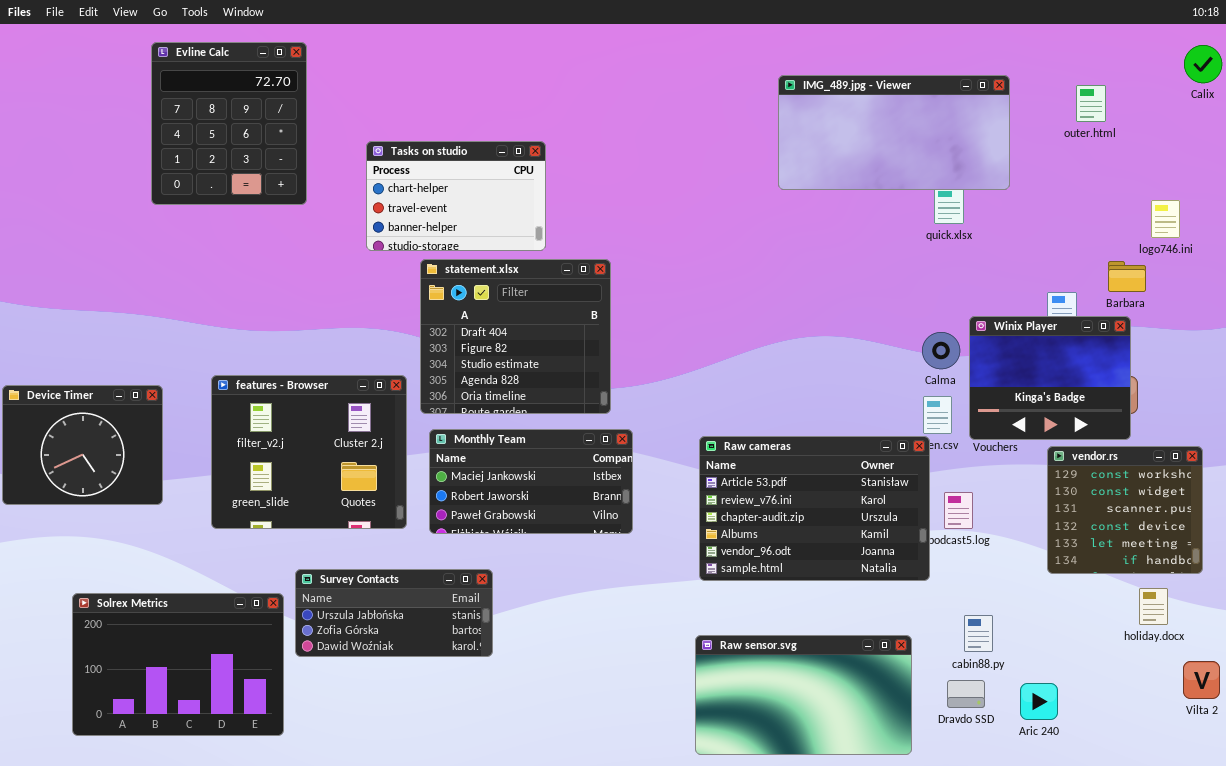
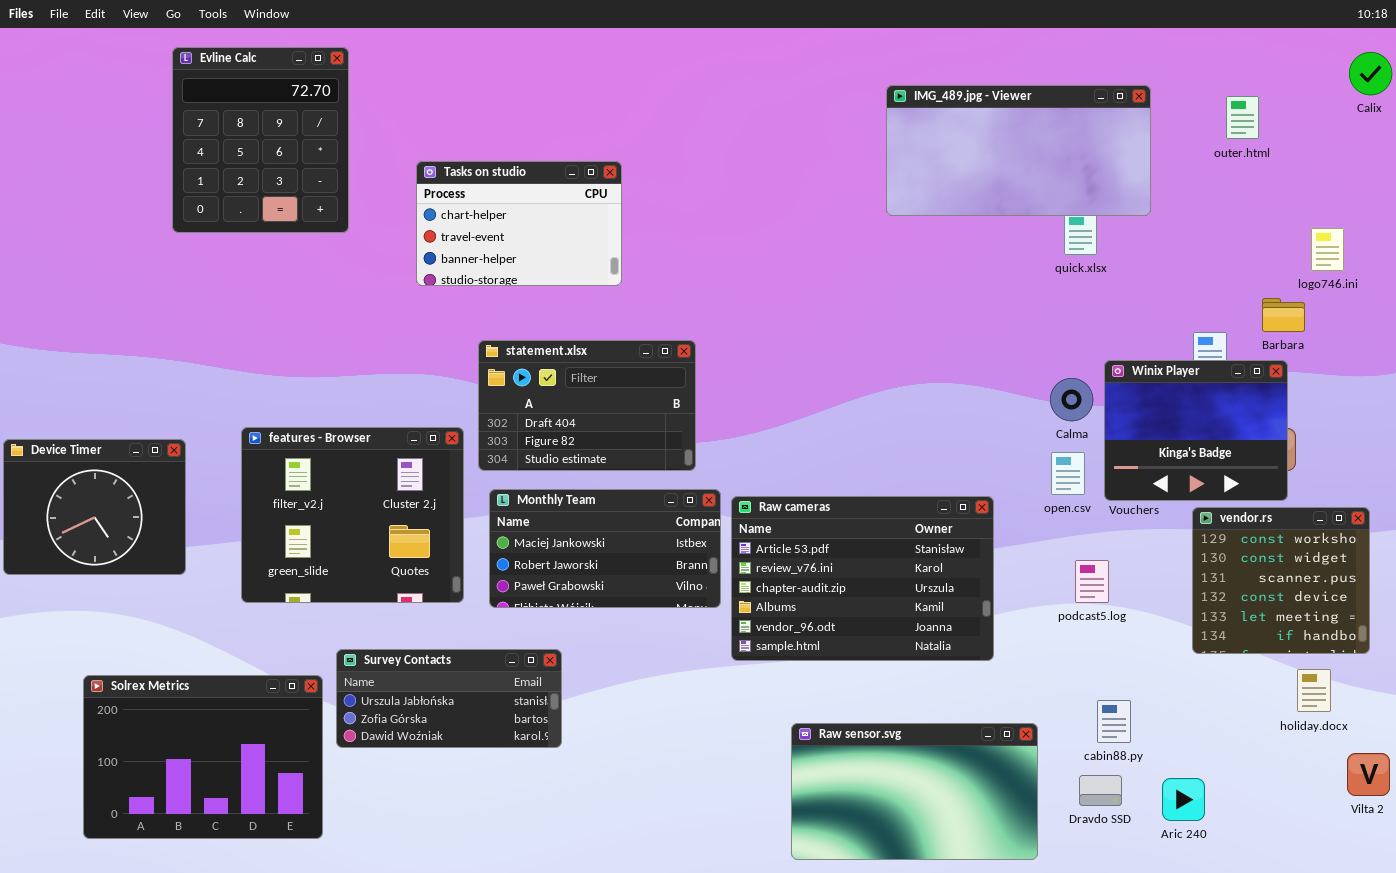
statement.xlsx: [420,259,611,414] -> [478,340,696,471], resized
Raw cameras: [699,436,930,581] -> [731,496,994,661], moved

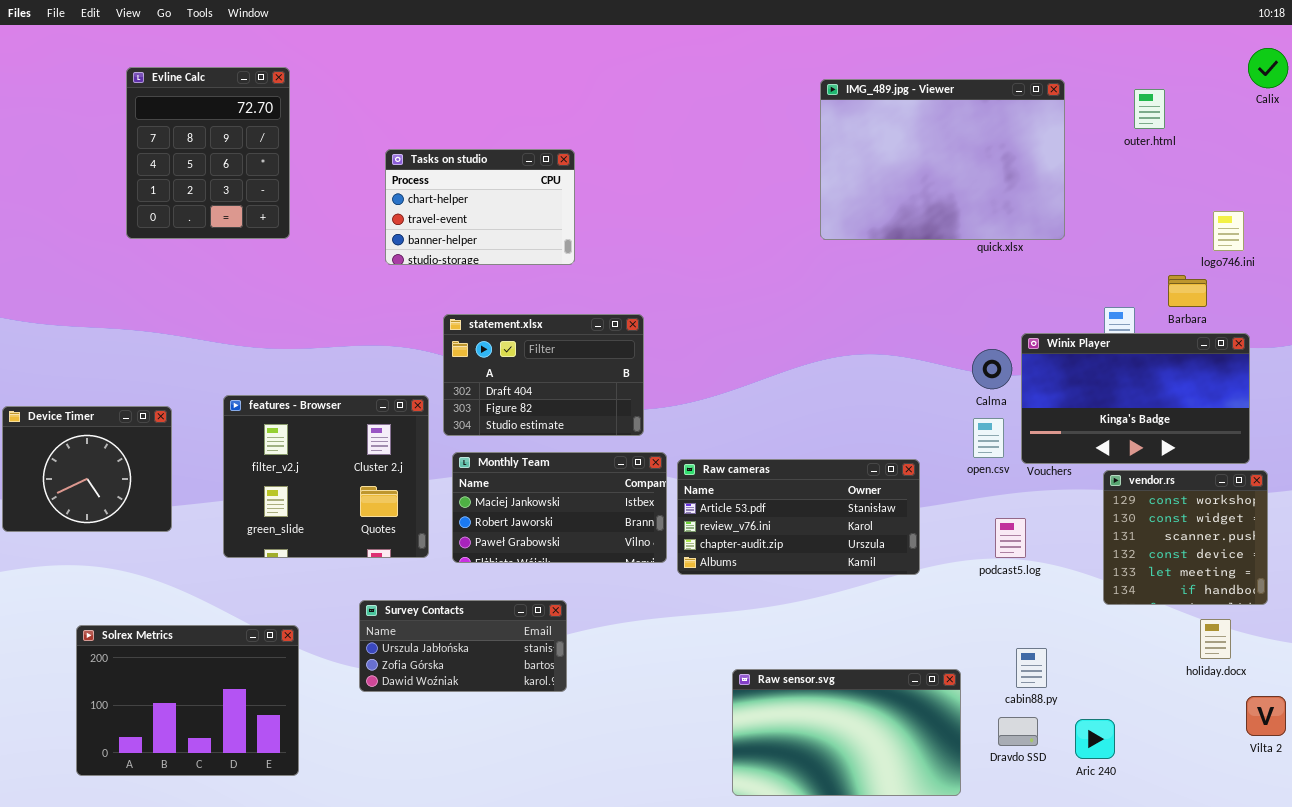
Evline Calc: [172,47,349,233] -> [126,67,290,239], moved
IMG_489.jpg - Viewer: [886,85,1151,216] -> [820,79,1065,240], resized
Winix Player: [1104,360,1288,501] -> [1021,333,1250,464], resized
Raw cameras: [731,496,994,661] -> [677,459,920,575], resized
Survey Contacts: [336,649,562,748] -> [359,600,567,692], moved

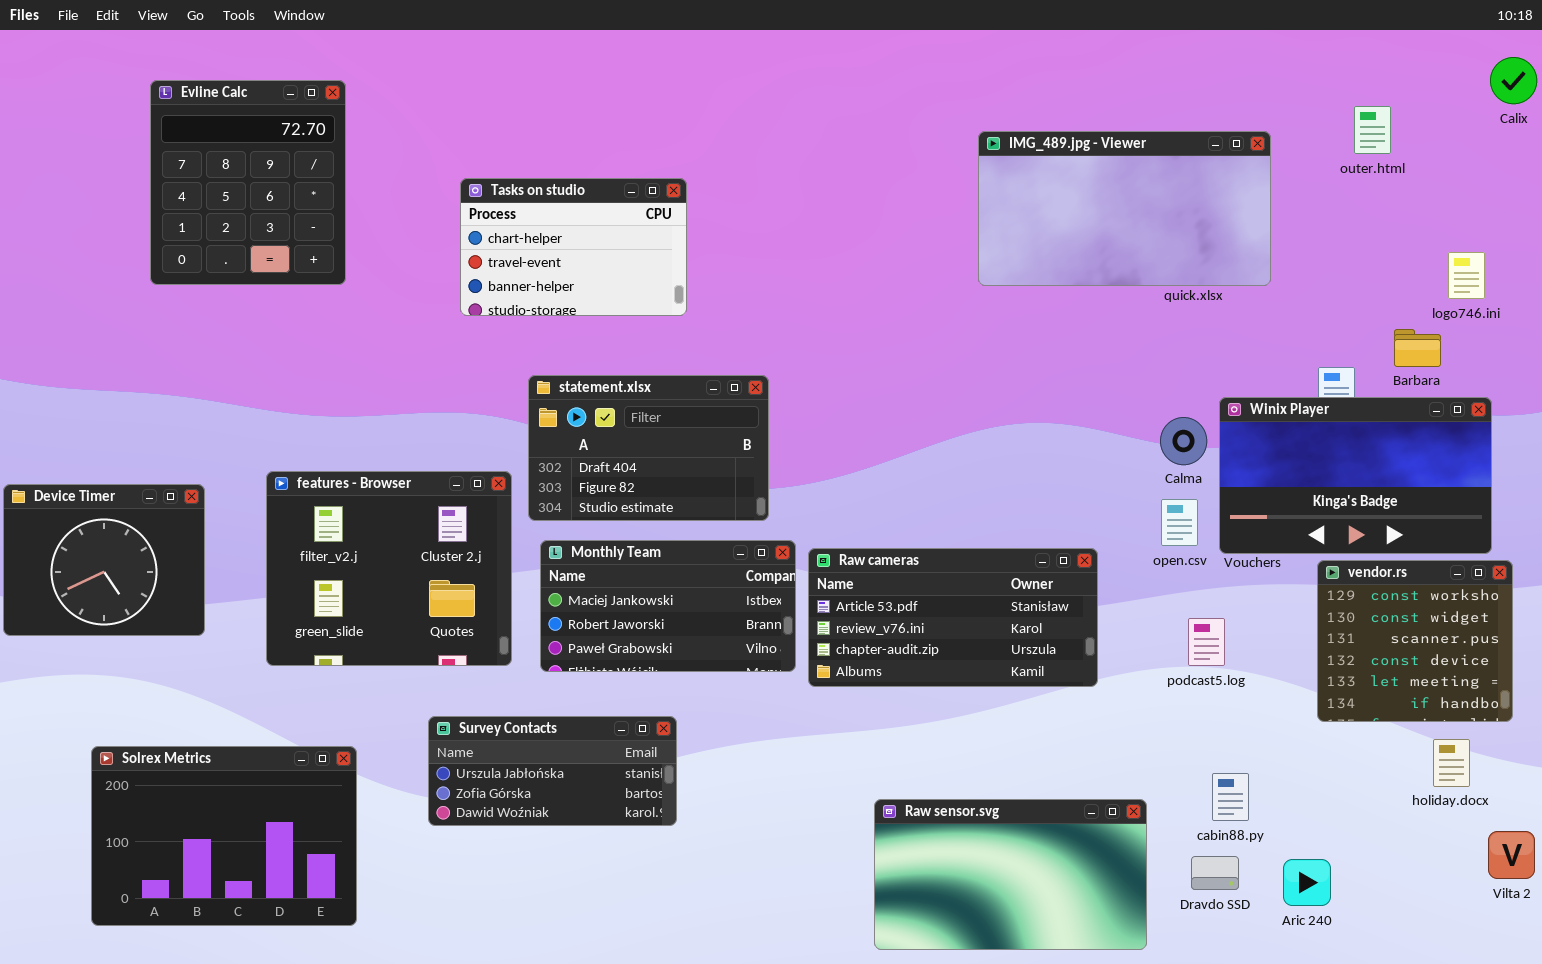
IMG_489.jpg - Viewer: [820,79,1065,240] -> [978,131,1271,286], resized

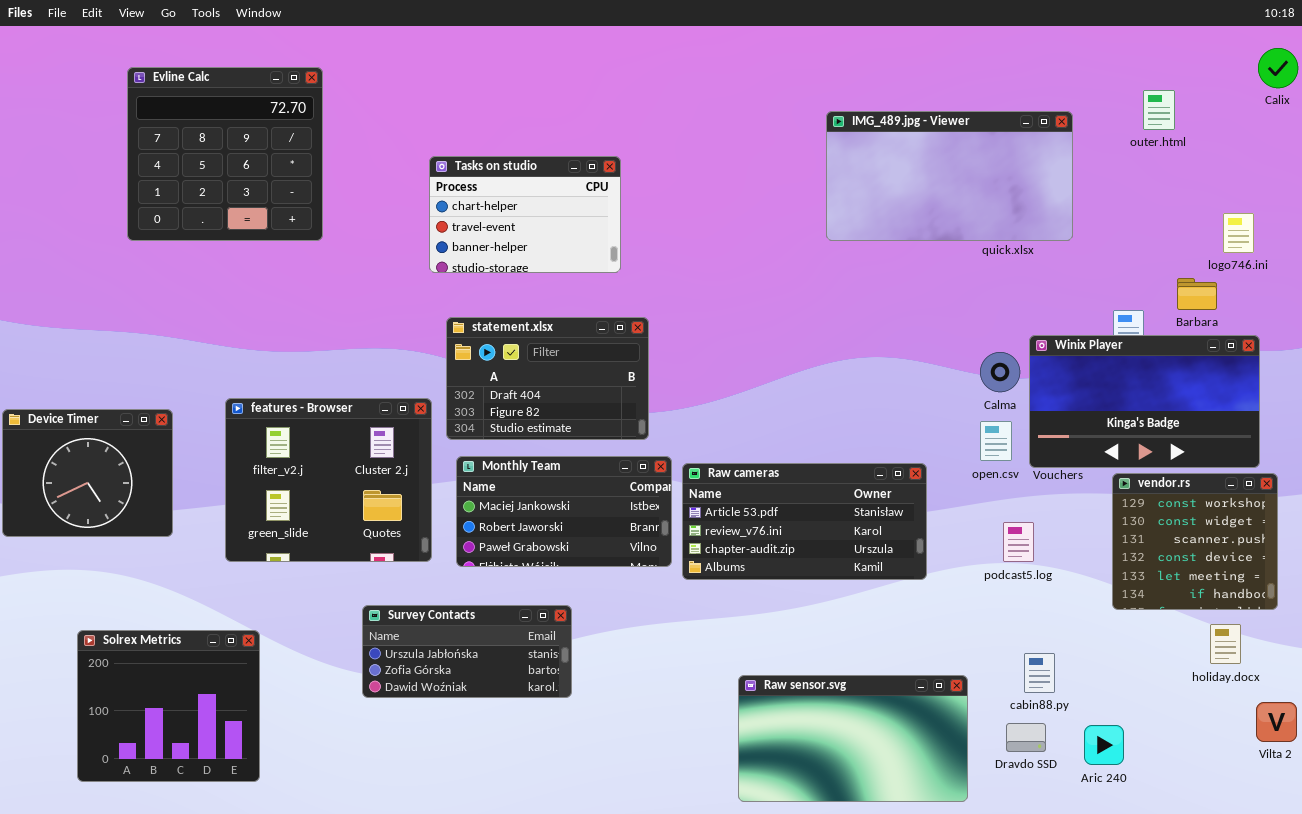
Evline Calc: [150,80,346,285] -> [127,67,323,241], resized
Tasks on studio: [460,178,687,316] -> [429,156,621,273], moved
Solrex Metrics: [91,746,357,926] -> [77,630,260,782], resized

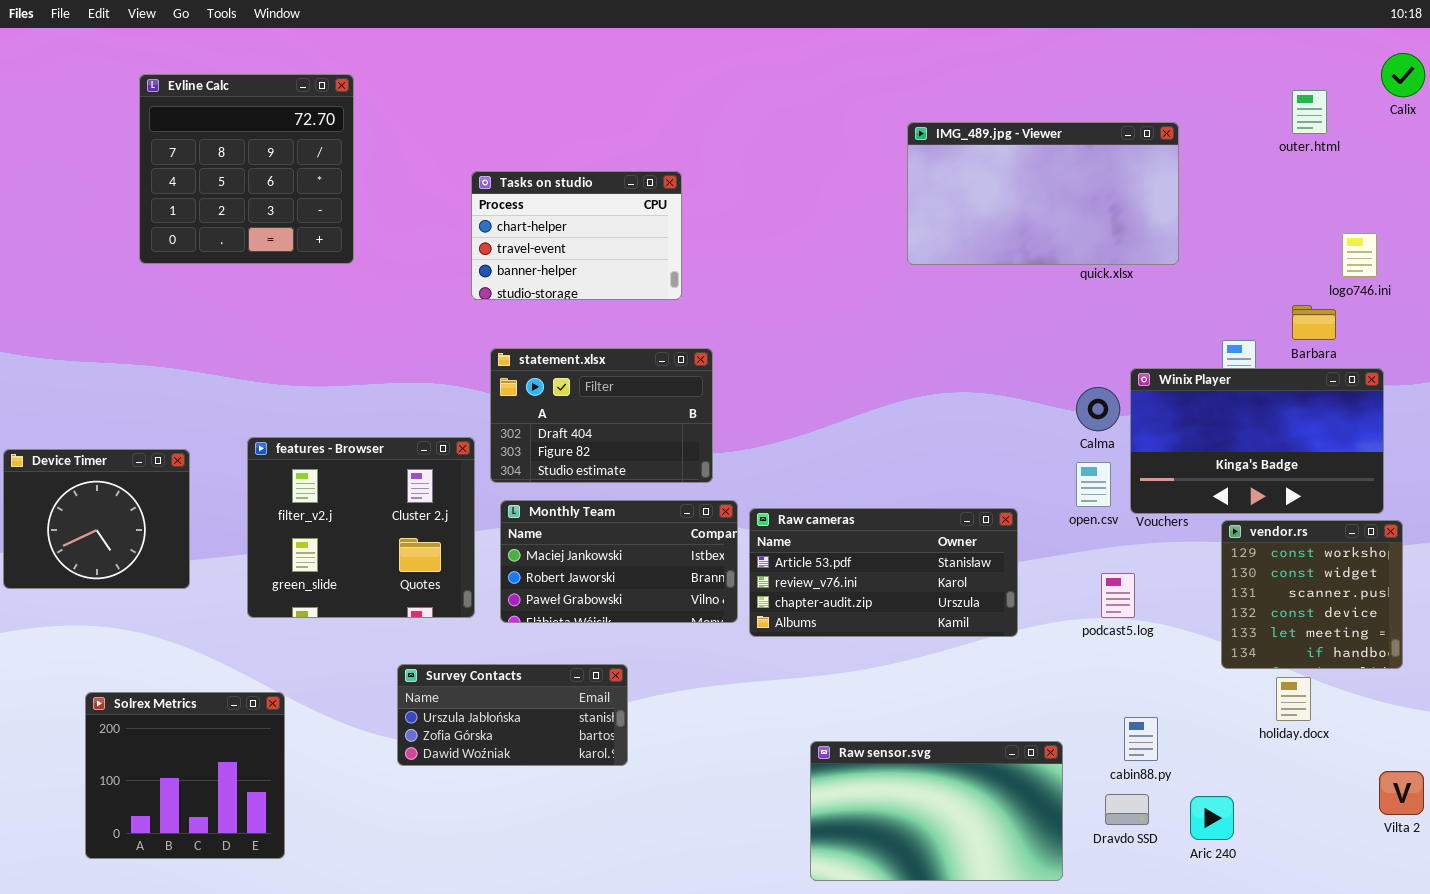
outer.html: [1143,90,1175,130] -> [1292,90,1327,134], moved
holiday.docx: [1210,624,1241,664] -> [1276,677,1311,721], moved

